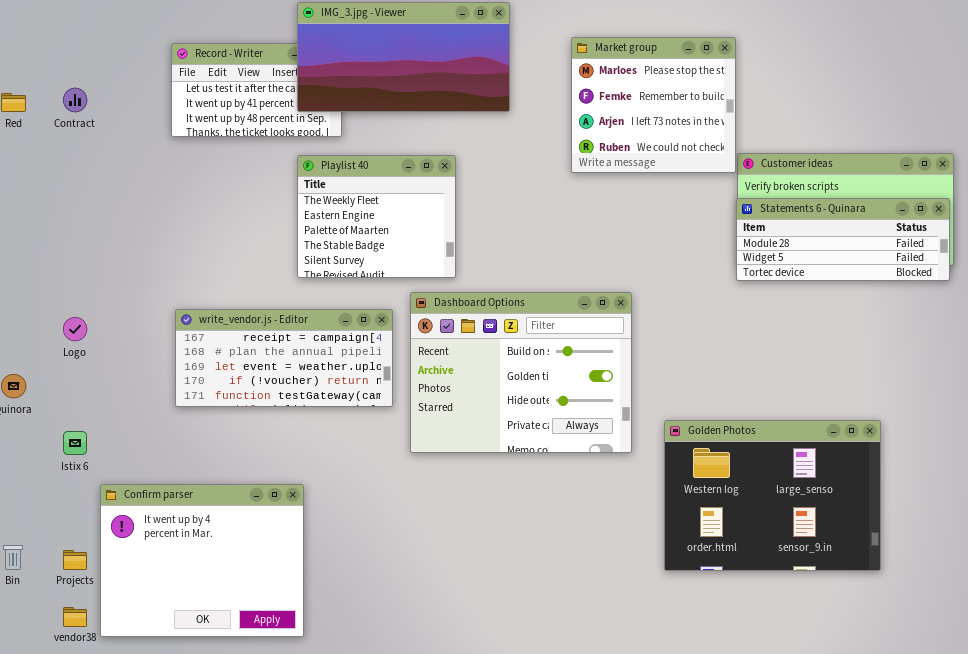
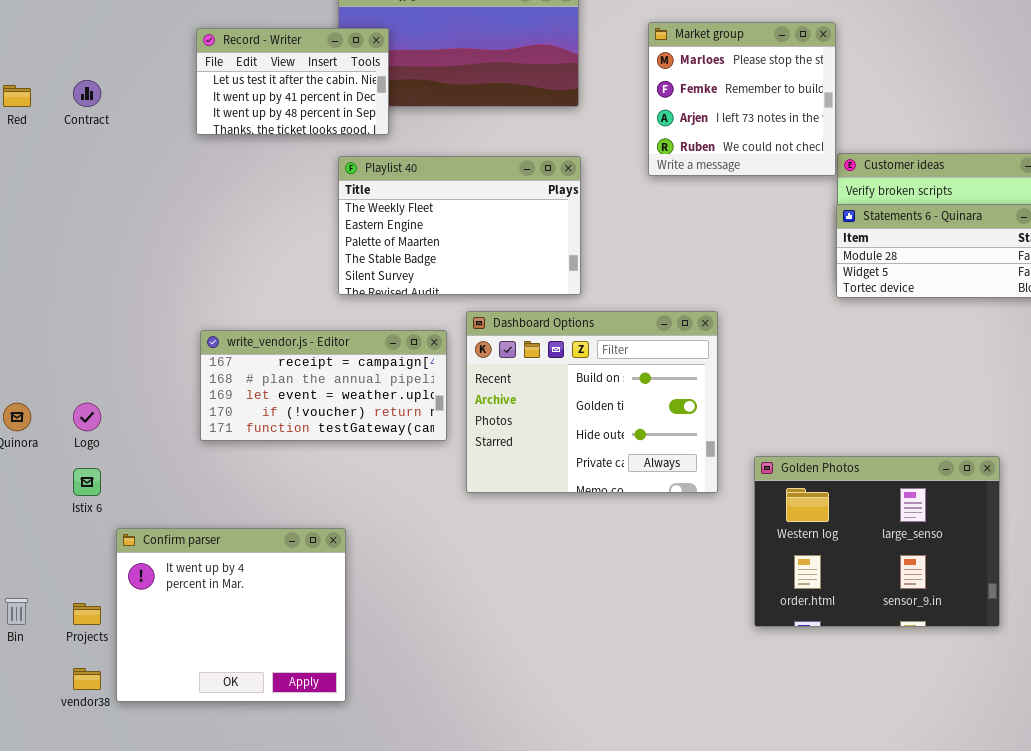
Record - Writer: [171,43,342,137] -> [196,28,389,135], raised
Playlist 40: [297,155,456,278] -> [338,156,581,295], resized
Logo: [63,317,87,341] -> [73,403,101,431], moved

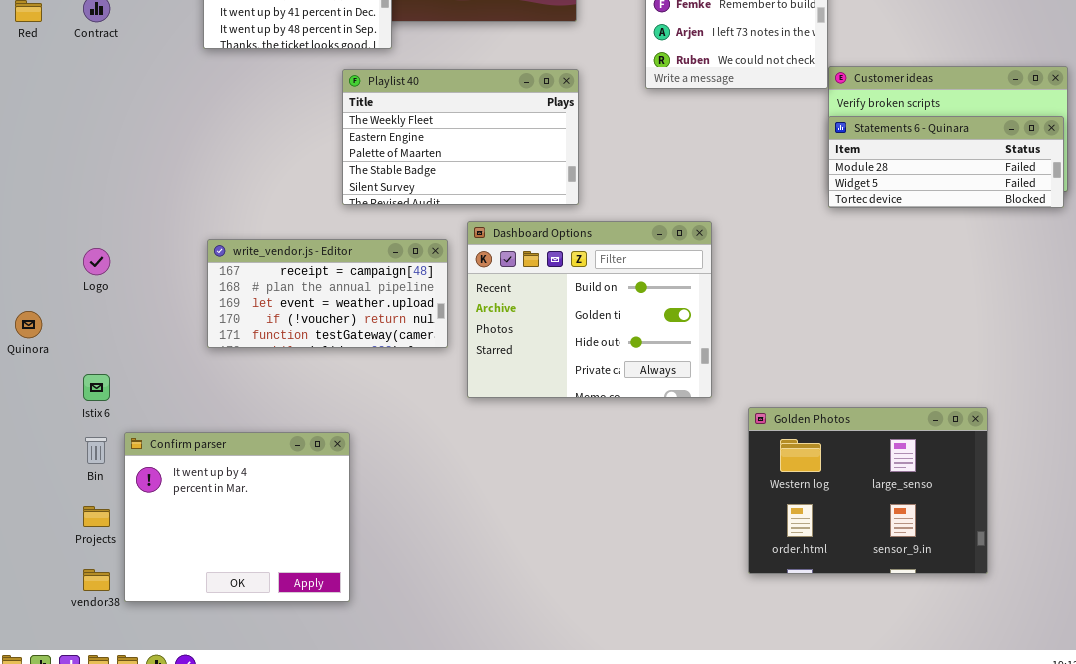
Logo: [73,403,101,431] -> [83,248,110,275], moved
Golden Photos: [754,456,1000,627] -> [748,407,988,574], moved
Bin: [5,598,28,625] -> [85,437,107,464], moved

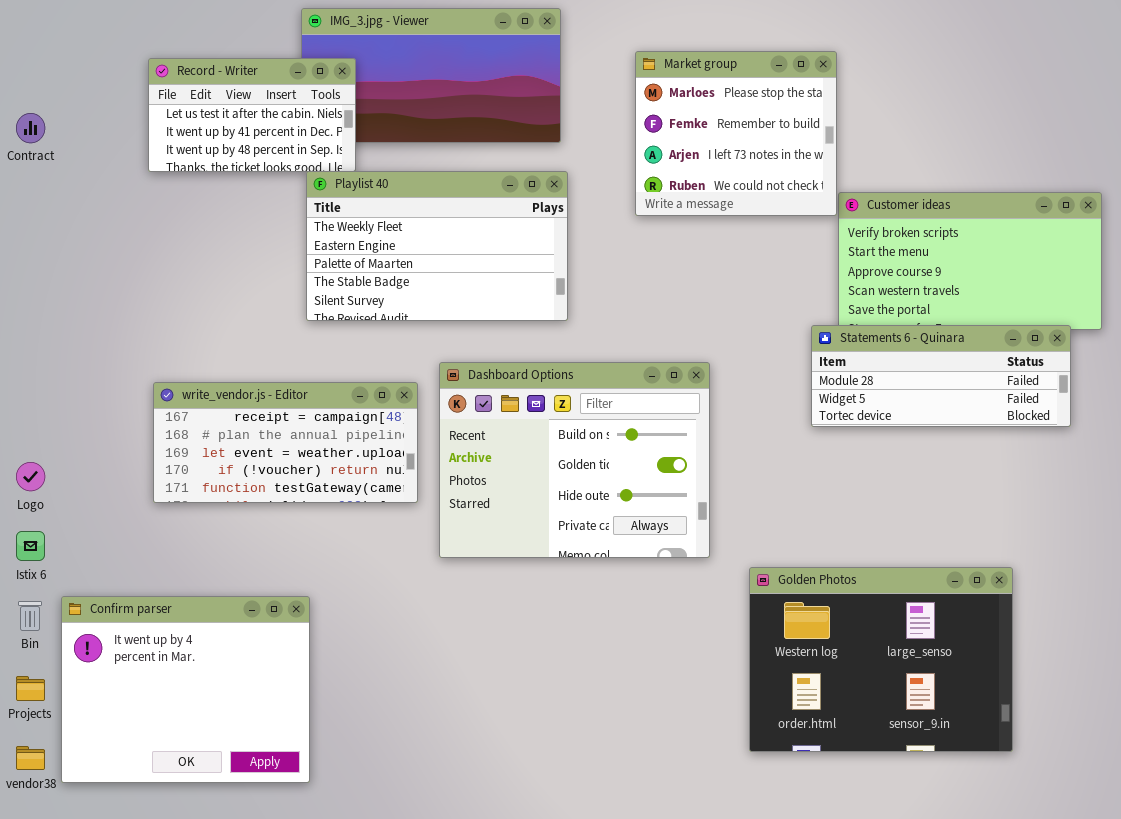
Playlist 40: [342,69,579,205] -> [306,171,568,321], moved
Statements 6 - Quinara: [828,116,1064,208] -> [811,325,1071,427], moved
Logo: [83,248,110,275] -> [16,462,45,491], moved

